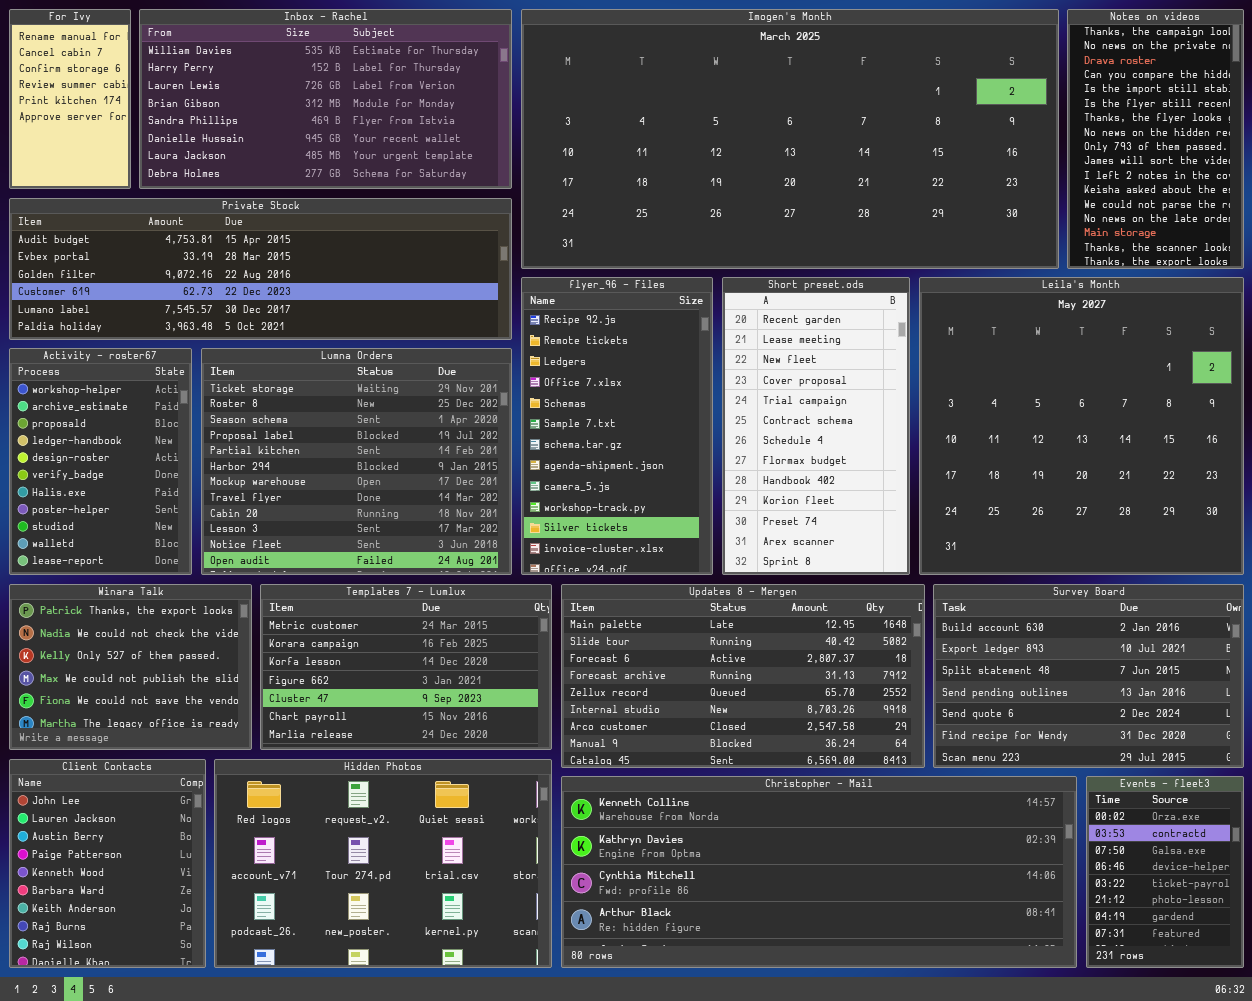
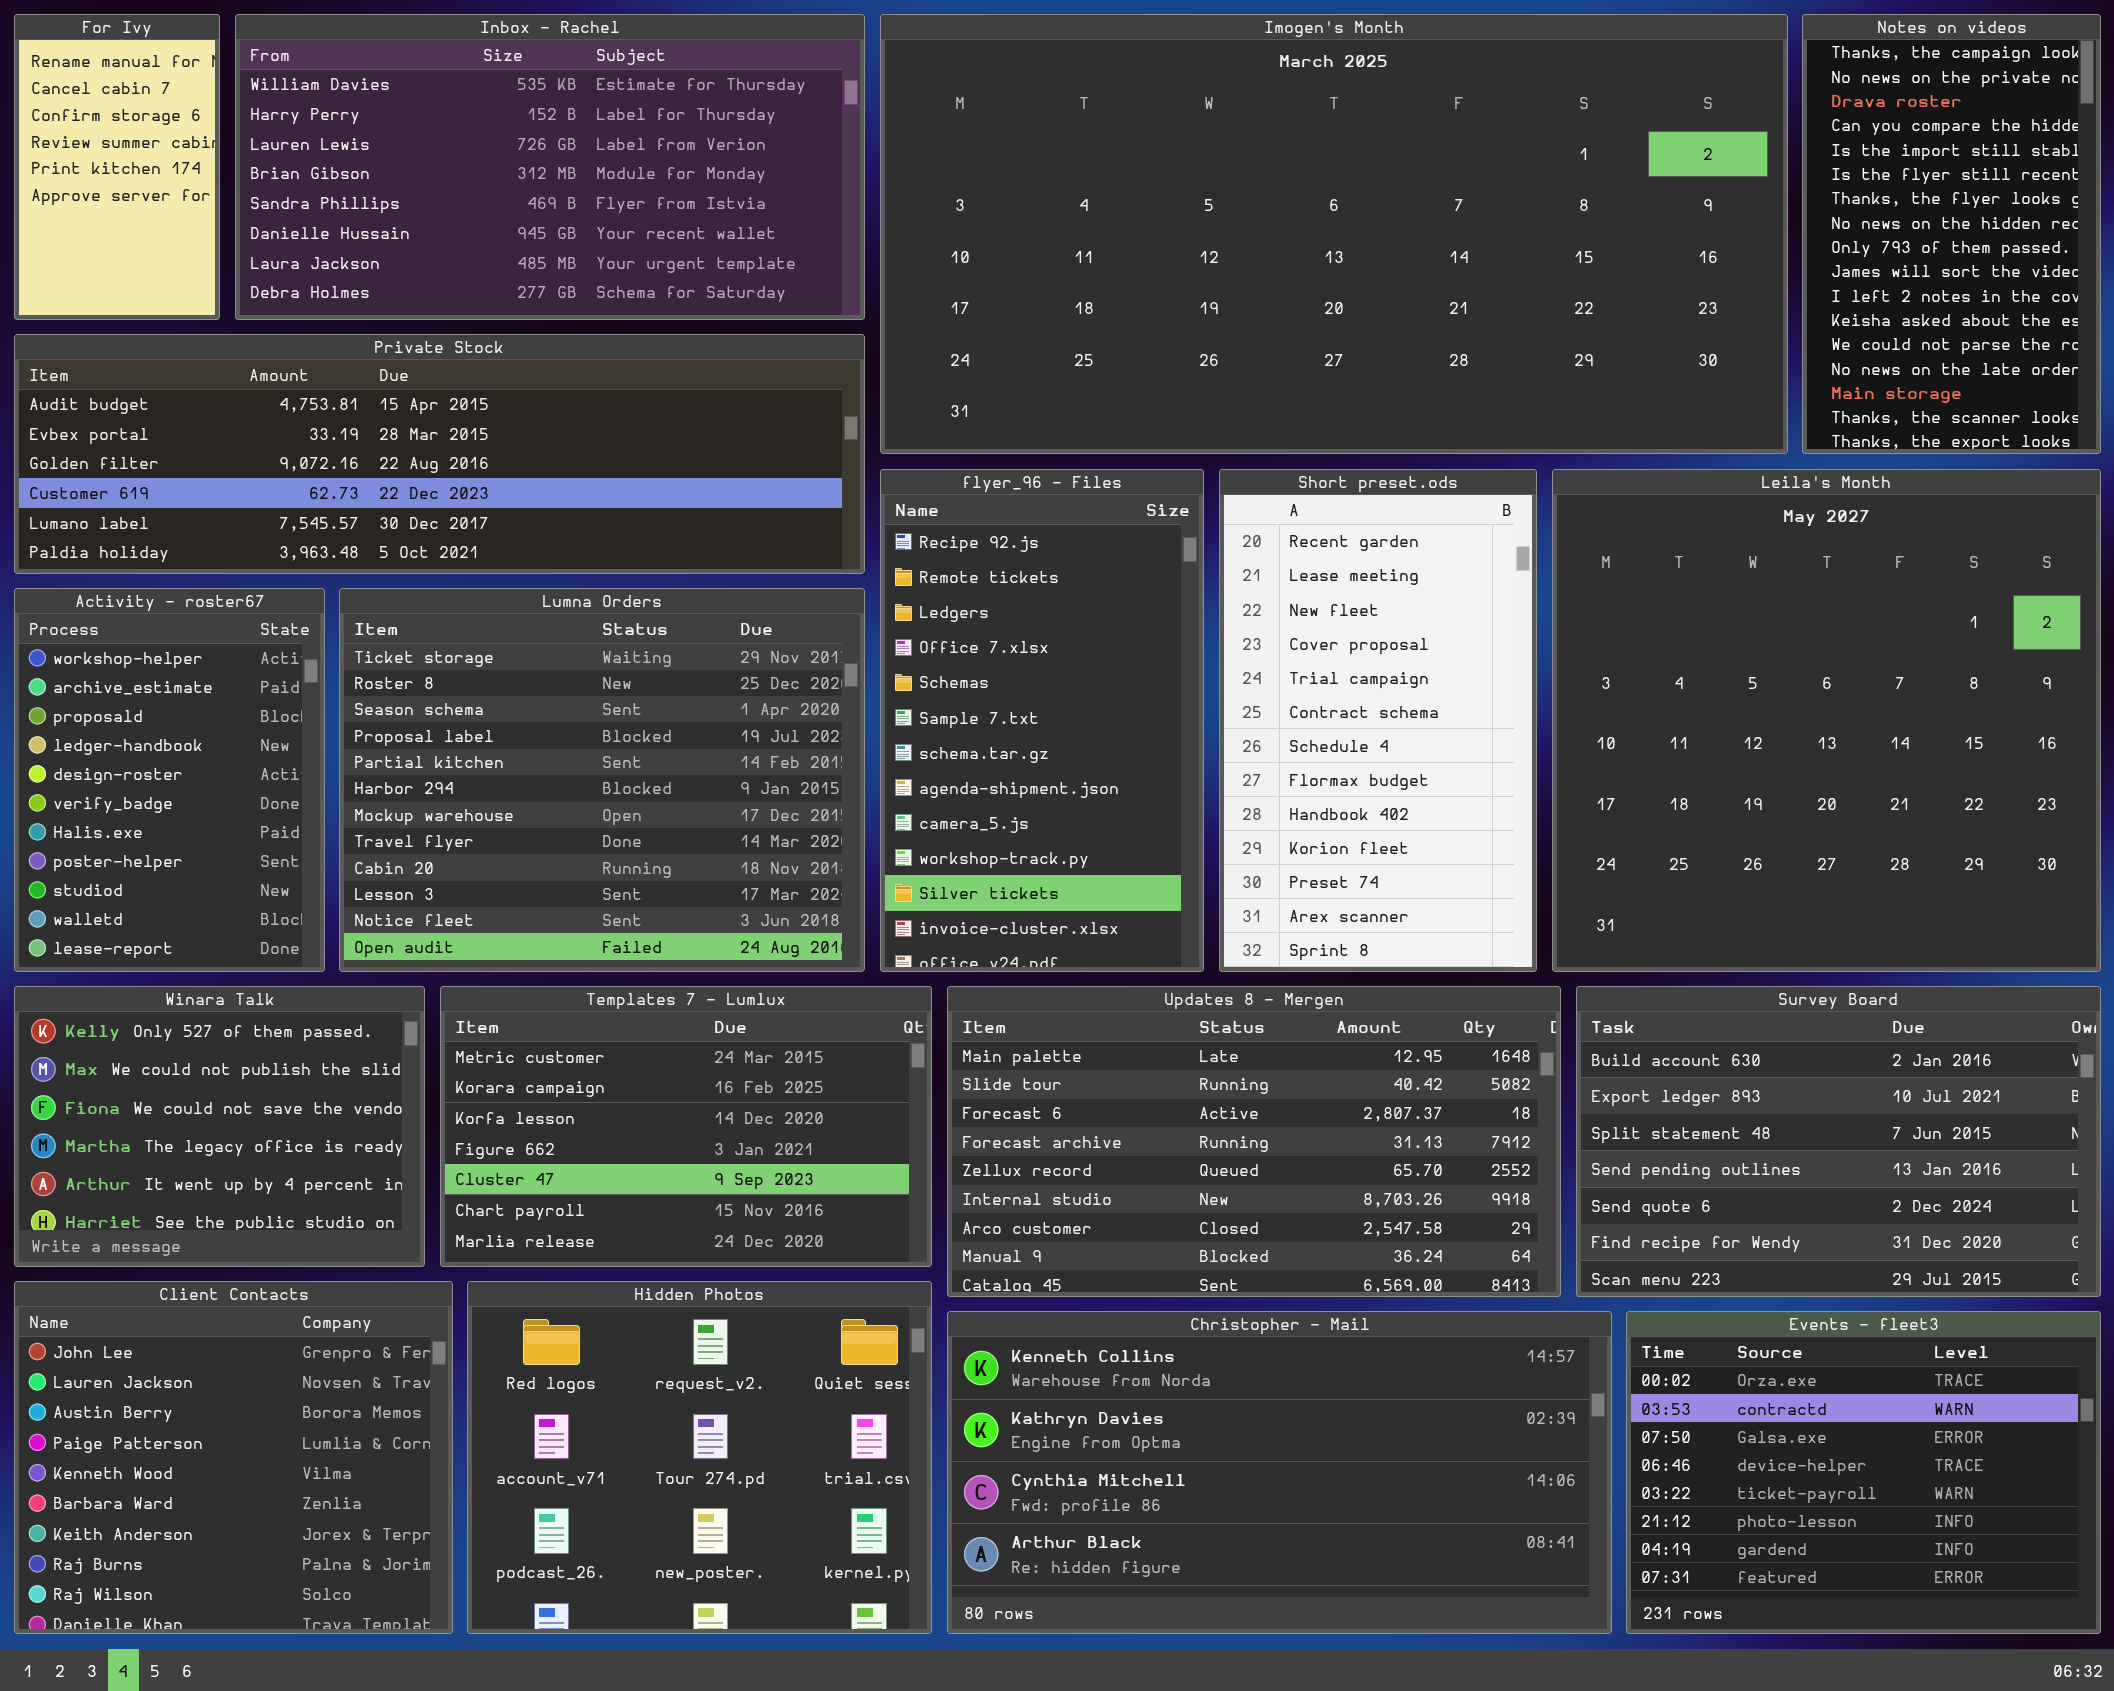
Winara Talk: [9,584,252,750] -> [14,986,425,1267], scrolled down 2 rows
Client Contacts: [9,759,206,968] -> [14,1281,453,1634], resized
Hidden Photos: [214,759,552,968] -> [467,1281,932,1634], resized
Christopher - Mail: [561,776,1077,968] -> [947,1311,1612,1634], resized
Events - fleet3: [1086,776,1244,968] -> [1626,1311,2101,1634], resized

